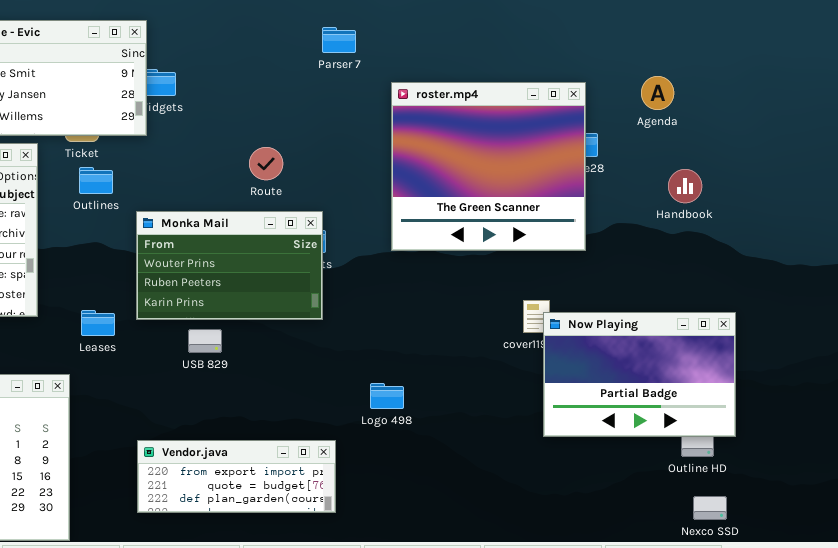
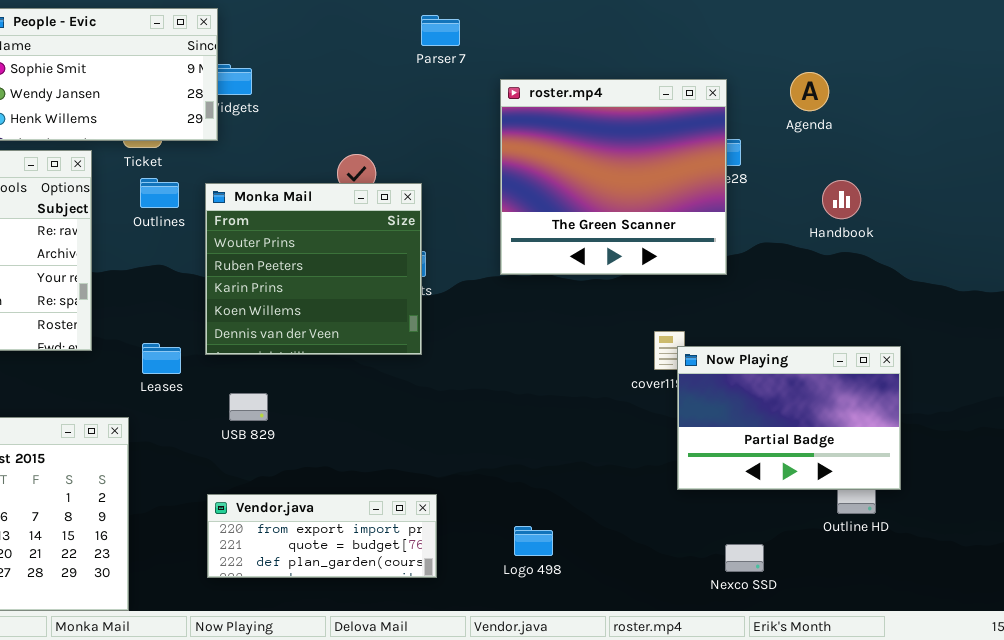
Monka Mail: [136,211,323,320] -> [205,183,422,355], resized
USB 829: [188,329,222,353] -> [229,393,268,421], moved
Logo 498: [370,383,404,409] -> [514,526,553,556], moved
Nexco SSD: [693,496,727,520] -> [725,544,764,572], moved

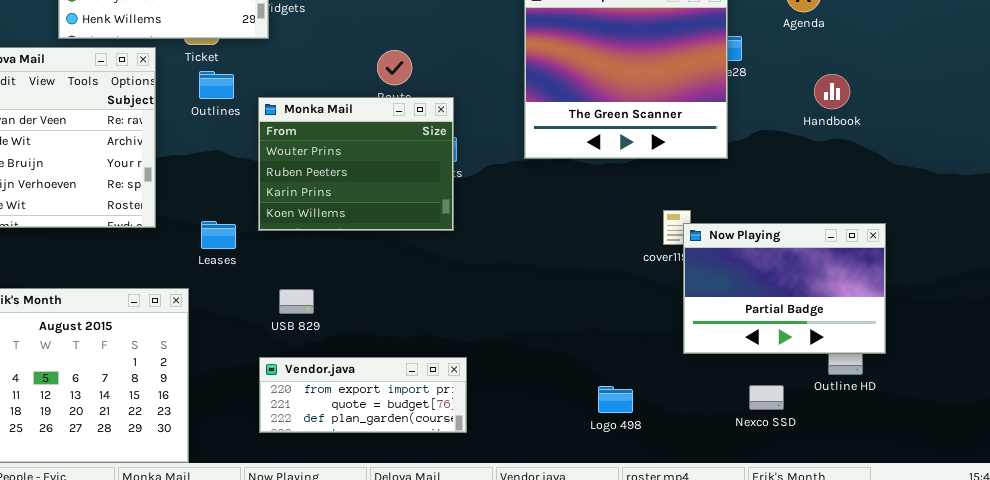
Monka Mail: [205,183,422,355] -> [258,97,454,231], resized
USB 829: [229,393,268,421] -> [279,289,314,314], moved
Logo 498: [514,526,553,556] -> [598,386,633,413], moved
Nexco SSD: [725,544,764,572] -> [749,385,784,410], moved

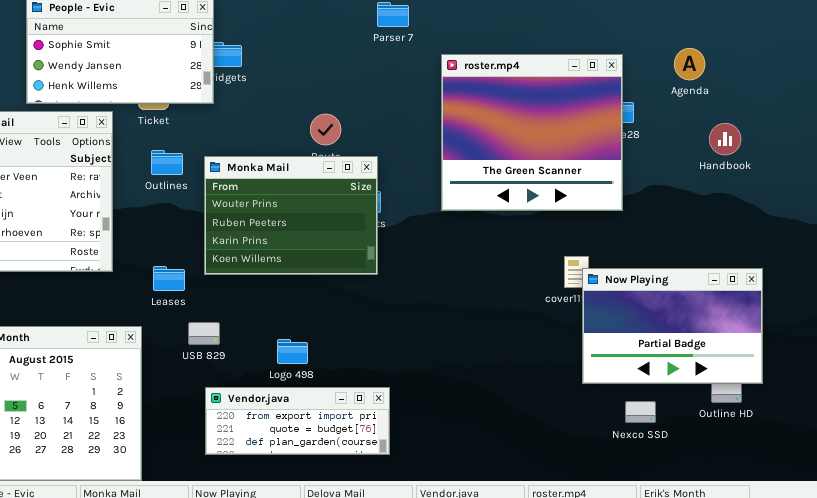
Outlines: [199,71,234,99] -> [151,150,183,175], moved
Handbook: [814,74,850,109] -> [709,123,741,155], moved
USB 829: [279,289,314,314] -> [188,322,220,345], moved
Nexco SSD: [749,385,784,410] -> [625,401,656,423], moved
Logo 498: [598,386,633,413] -> [277,339,308,364], moved

